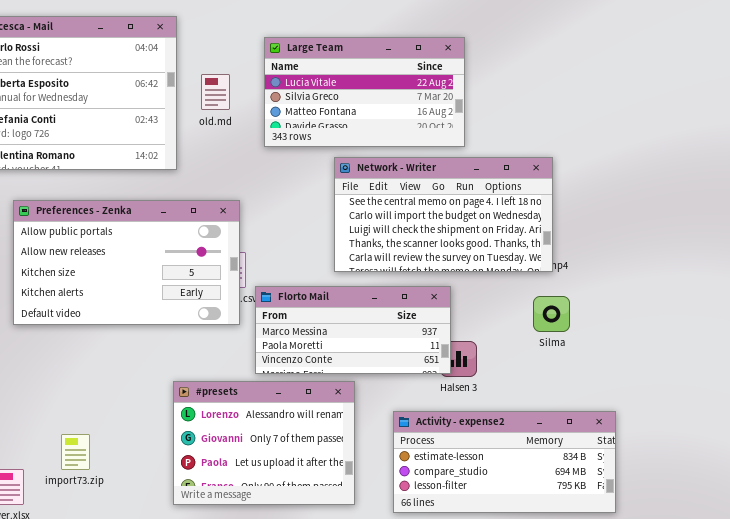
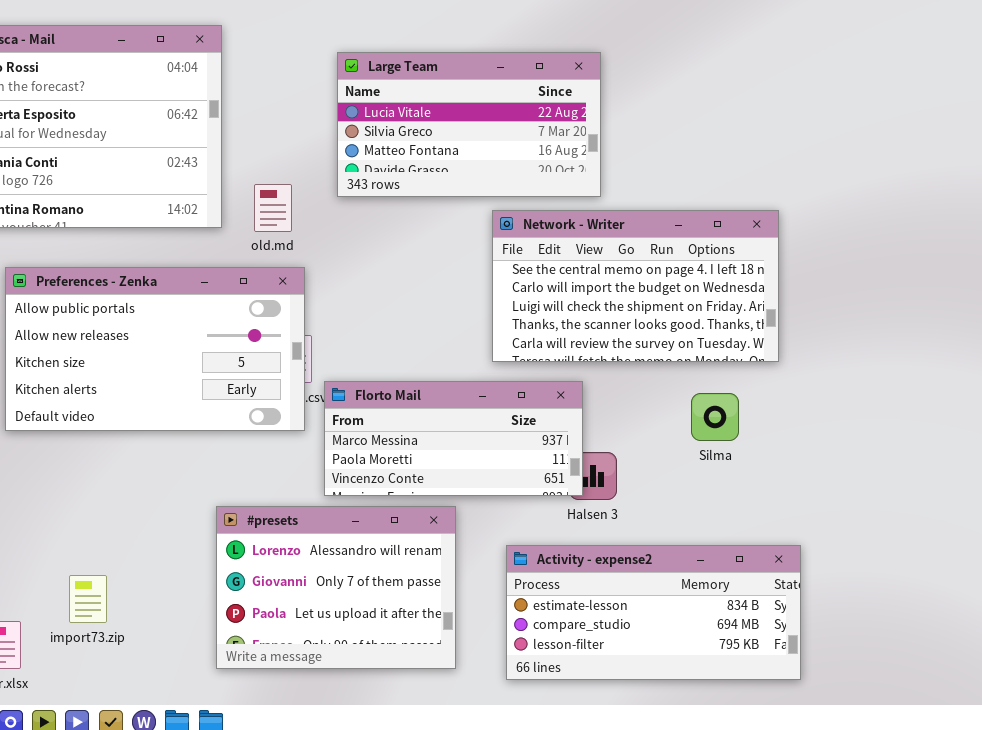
old.md: [201,74,230,110] -> [254,184,292,232], moved
Network - Writer: [334,157,553,272] -> [492,210,779,362], moved

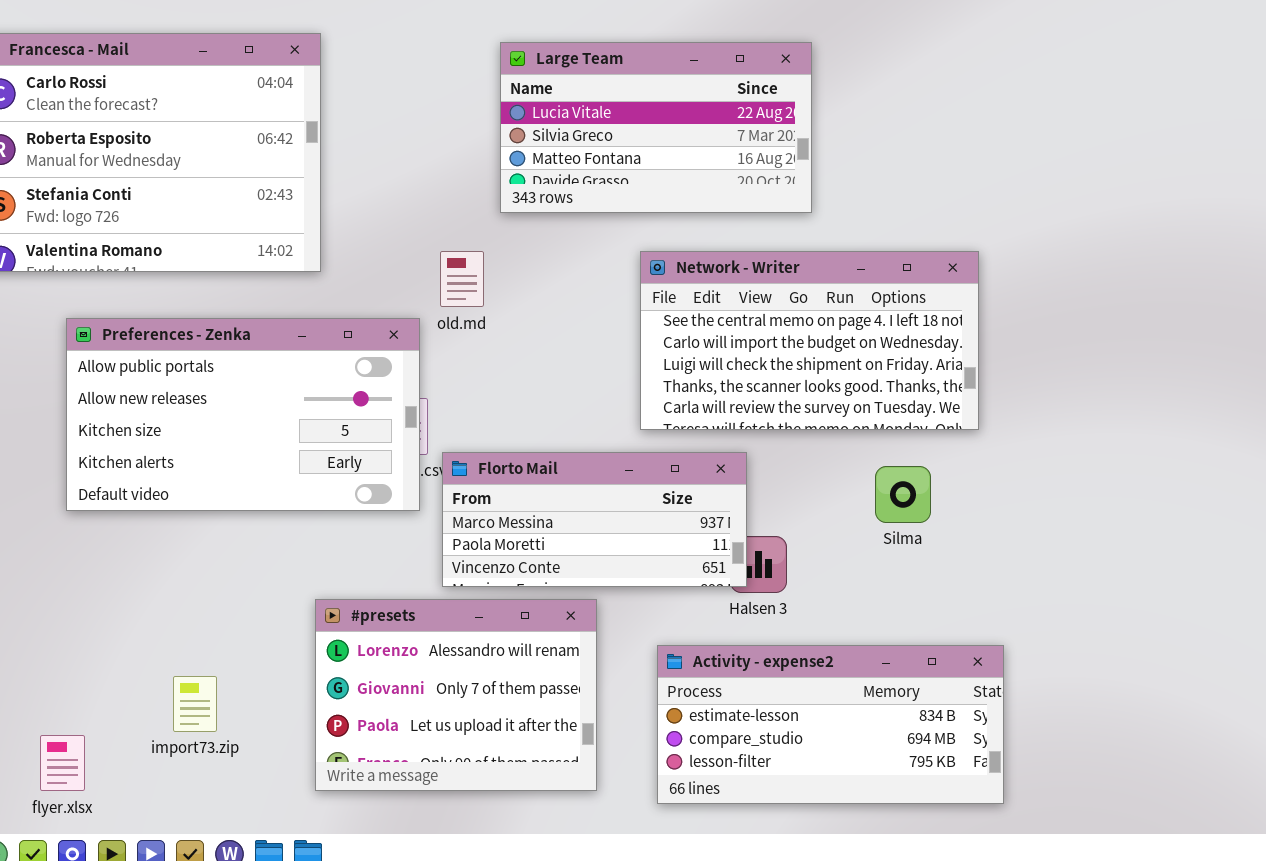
Large Team: [337,52,601,197] -> [500,42,812,213], moved
old.md: [254,184,292,232] -> [440,251,484,307], moved
import73.zip: [69,575,107,623] -> [173,676,217,732], moved

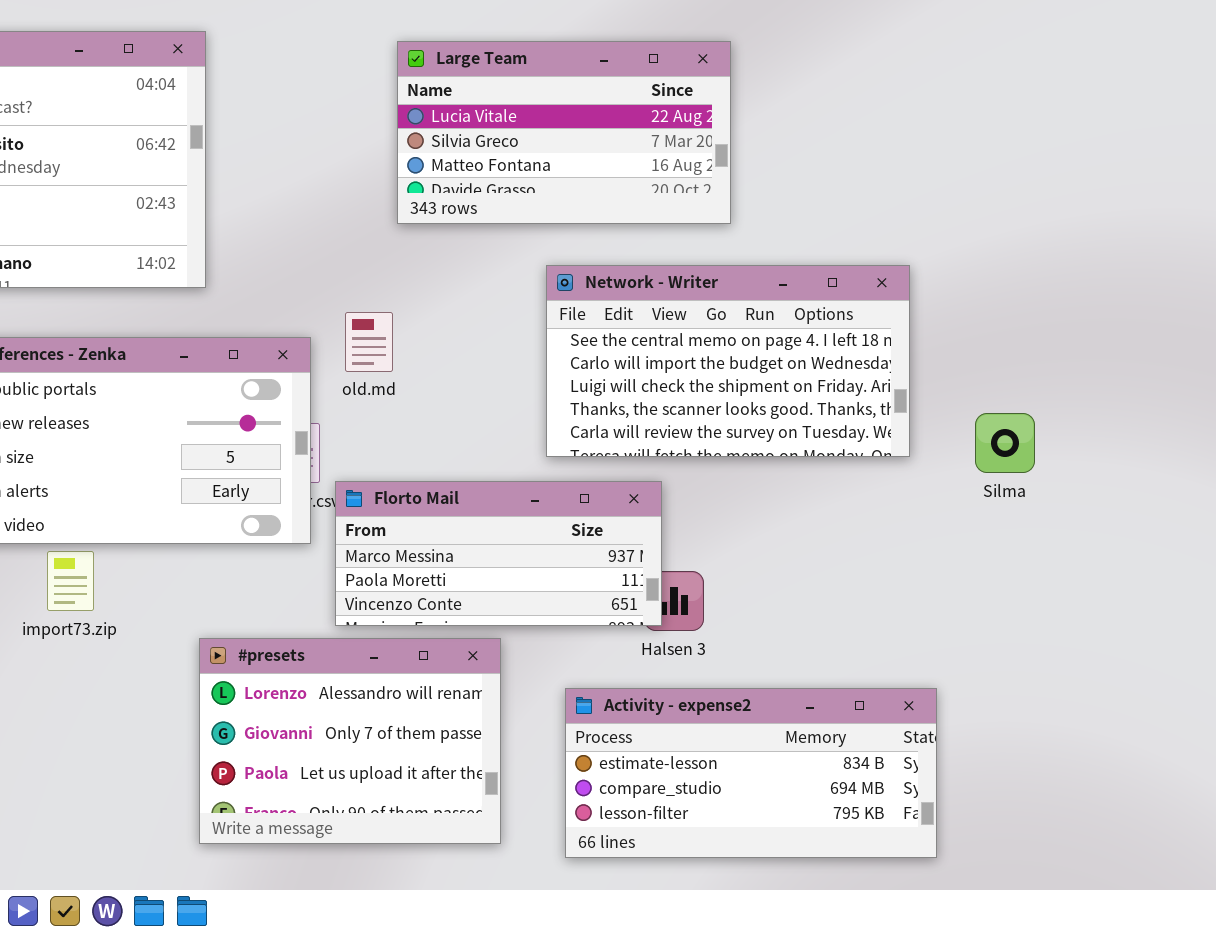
old.md: [440,251,484,307] -> [345,312,393,372], moved
Silma: [875,466,931,523] -> [975,413,1035,473], moved
import73.zip: [173,676,217,732] -> [47,551,94,611], moved

